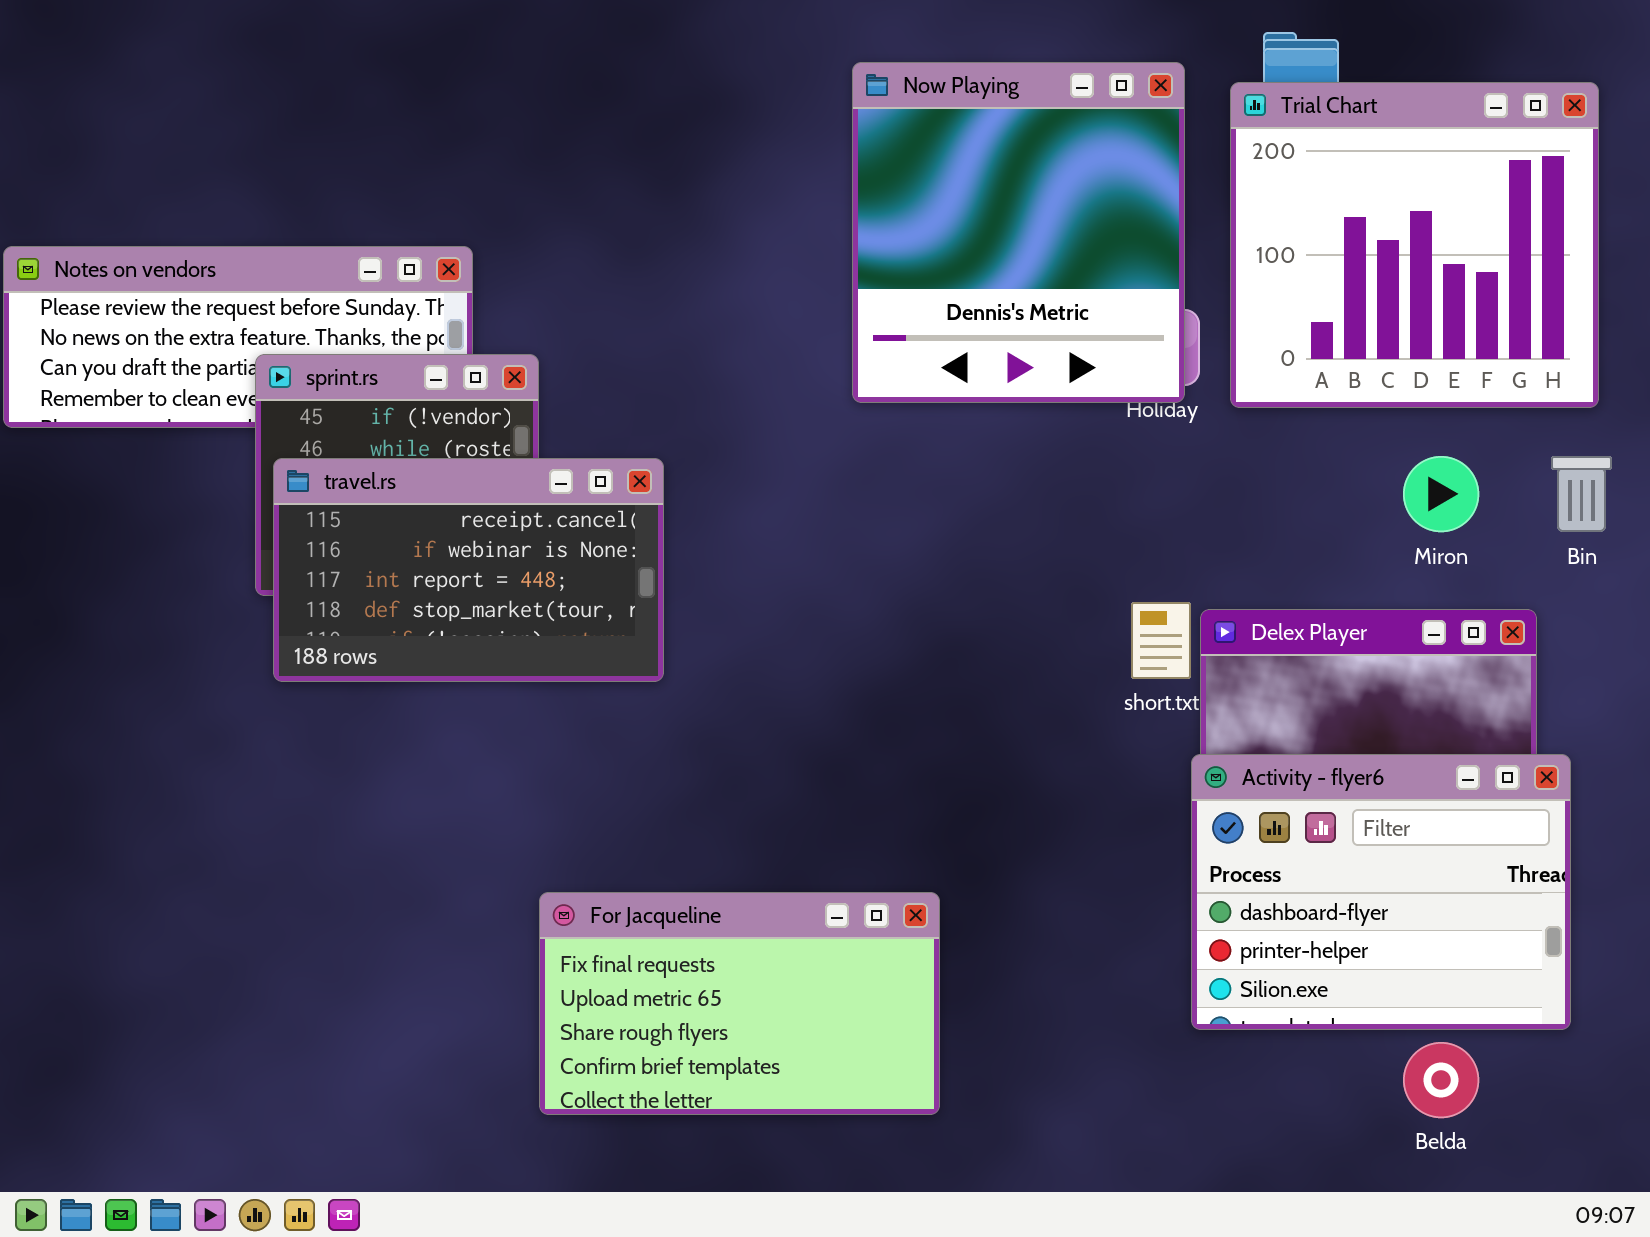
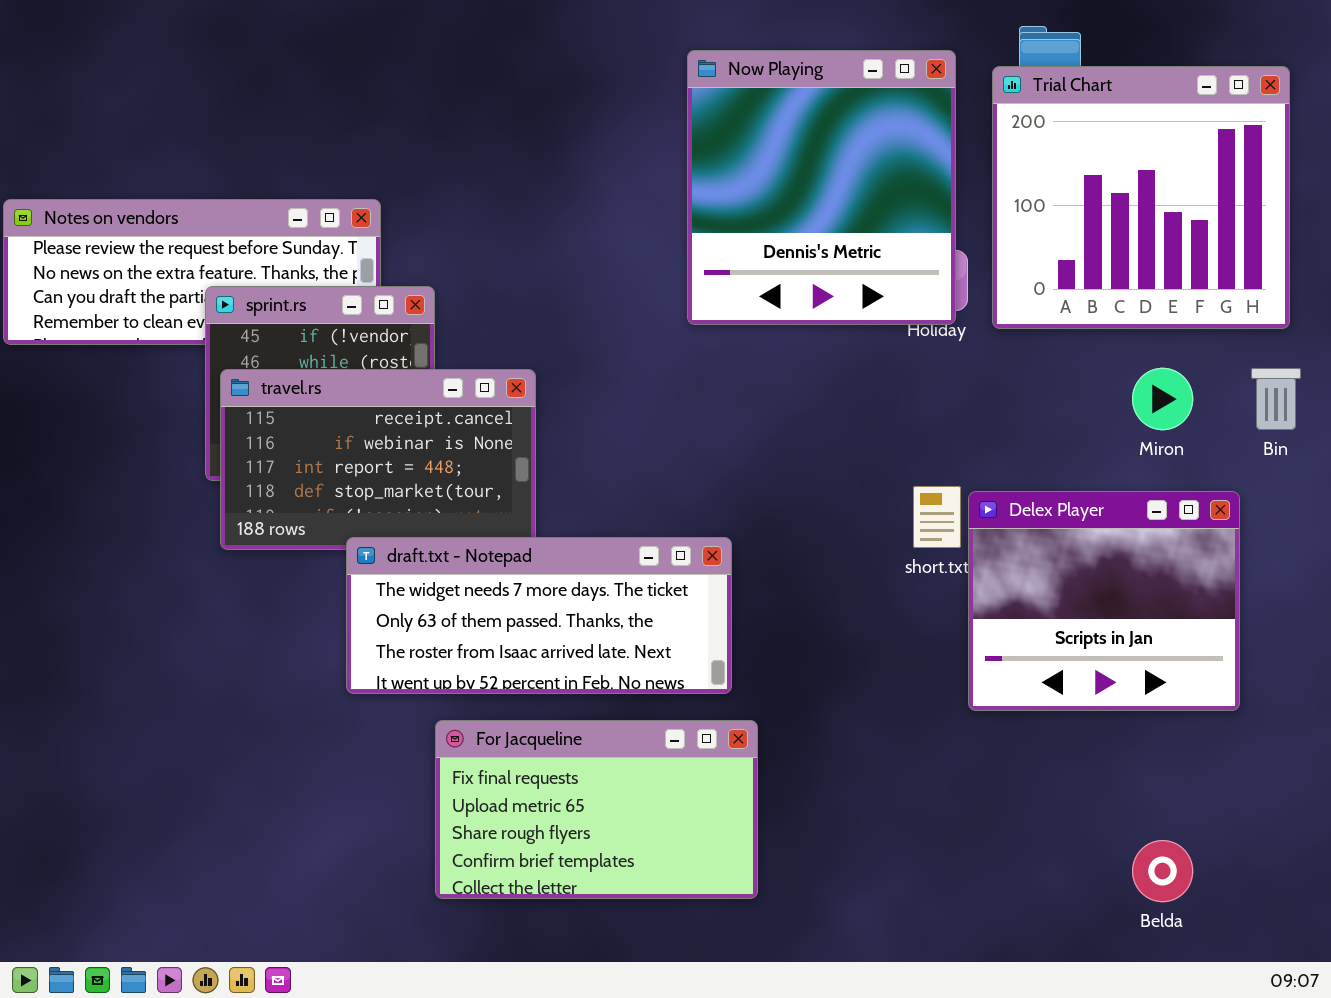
draft.txt - Notepad: none -> [346,537,732,694], opened
Activity - flyer6: [1191,754,1571,1030] -> none, closed

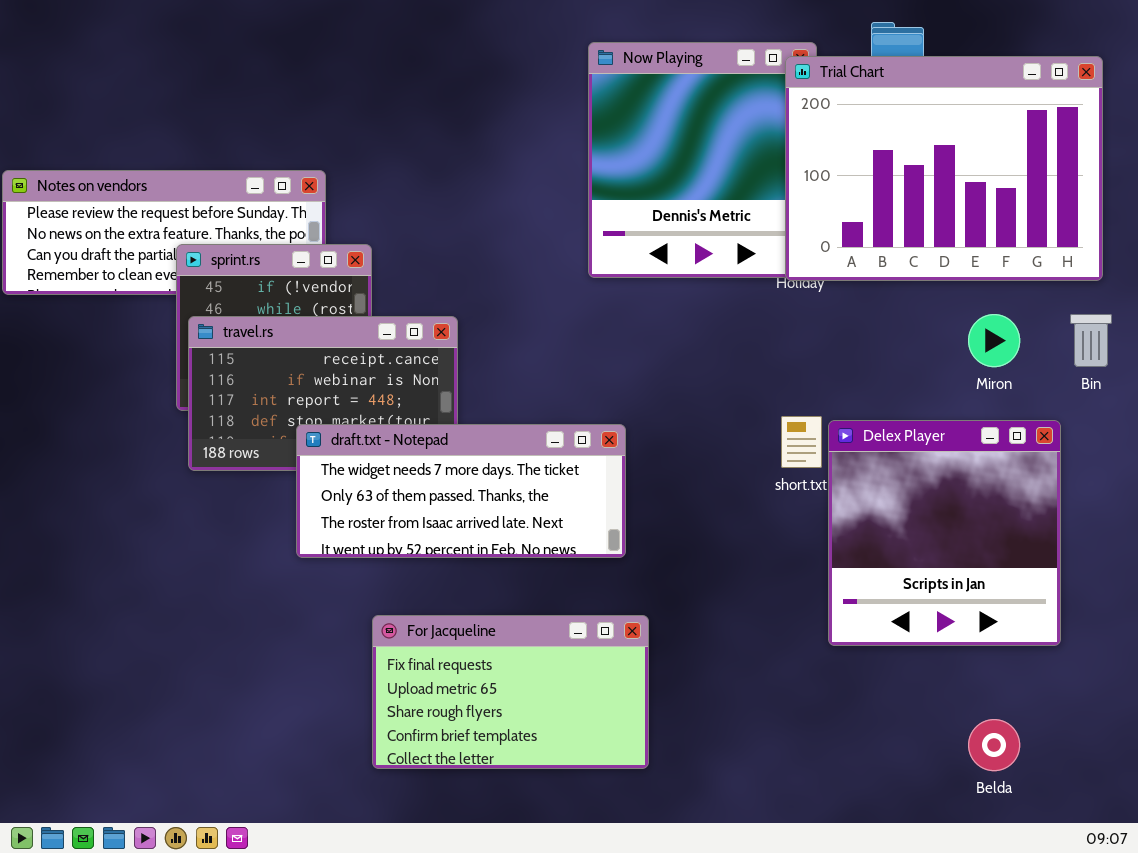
Trial Chart: [992,66,1290,329] -> [785,56,1103,281], resized
Delex Player: [968,491,1240,711] -> [828,420,1061,646], resized
draft.txt - Notepad: [346,537,732,694] -> [296,424,626,558], moved

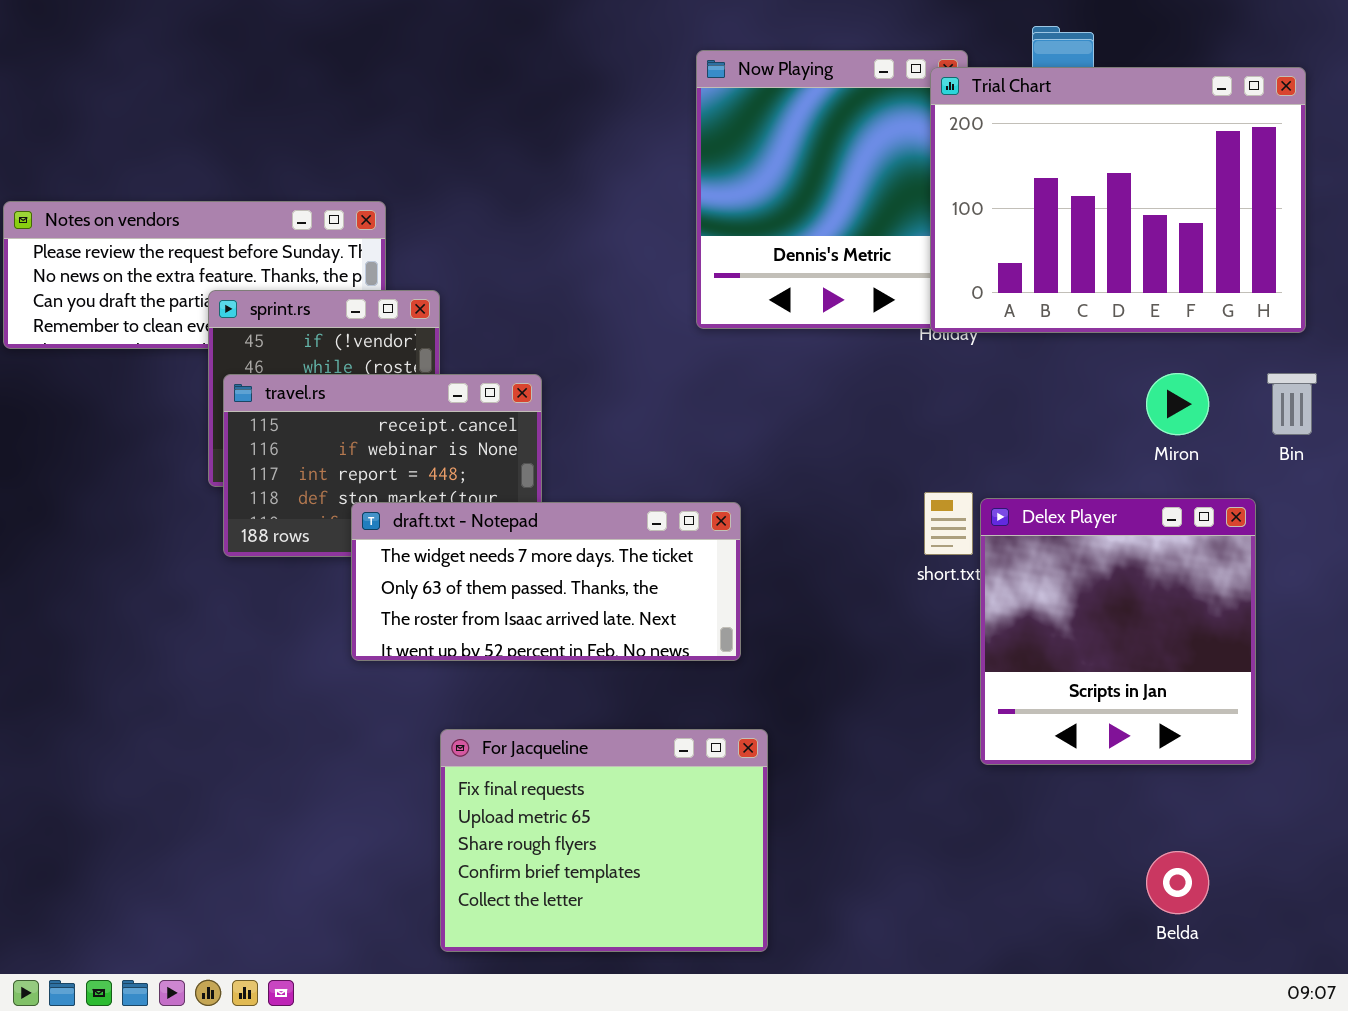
For Jacqueline: [372,615,649,769] -> [440,729,768,952], resized

